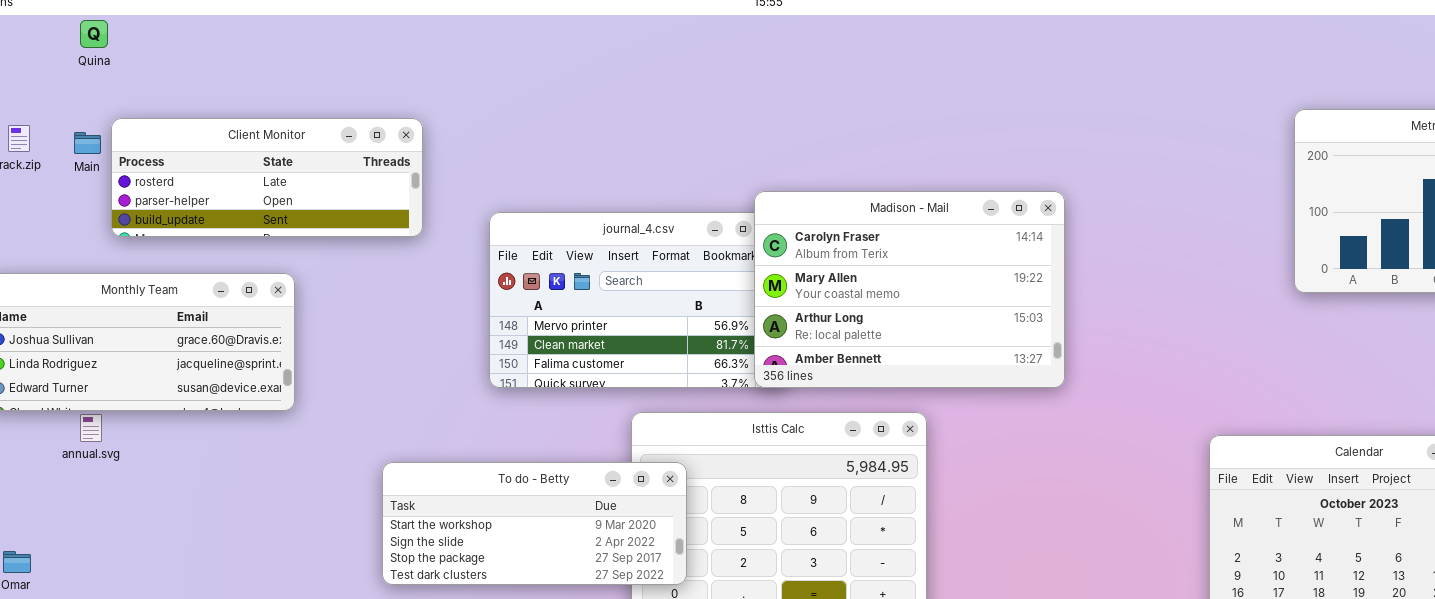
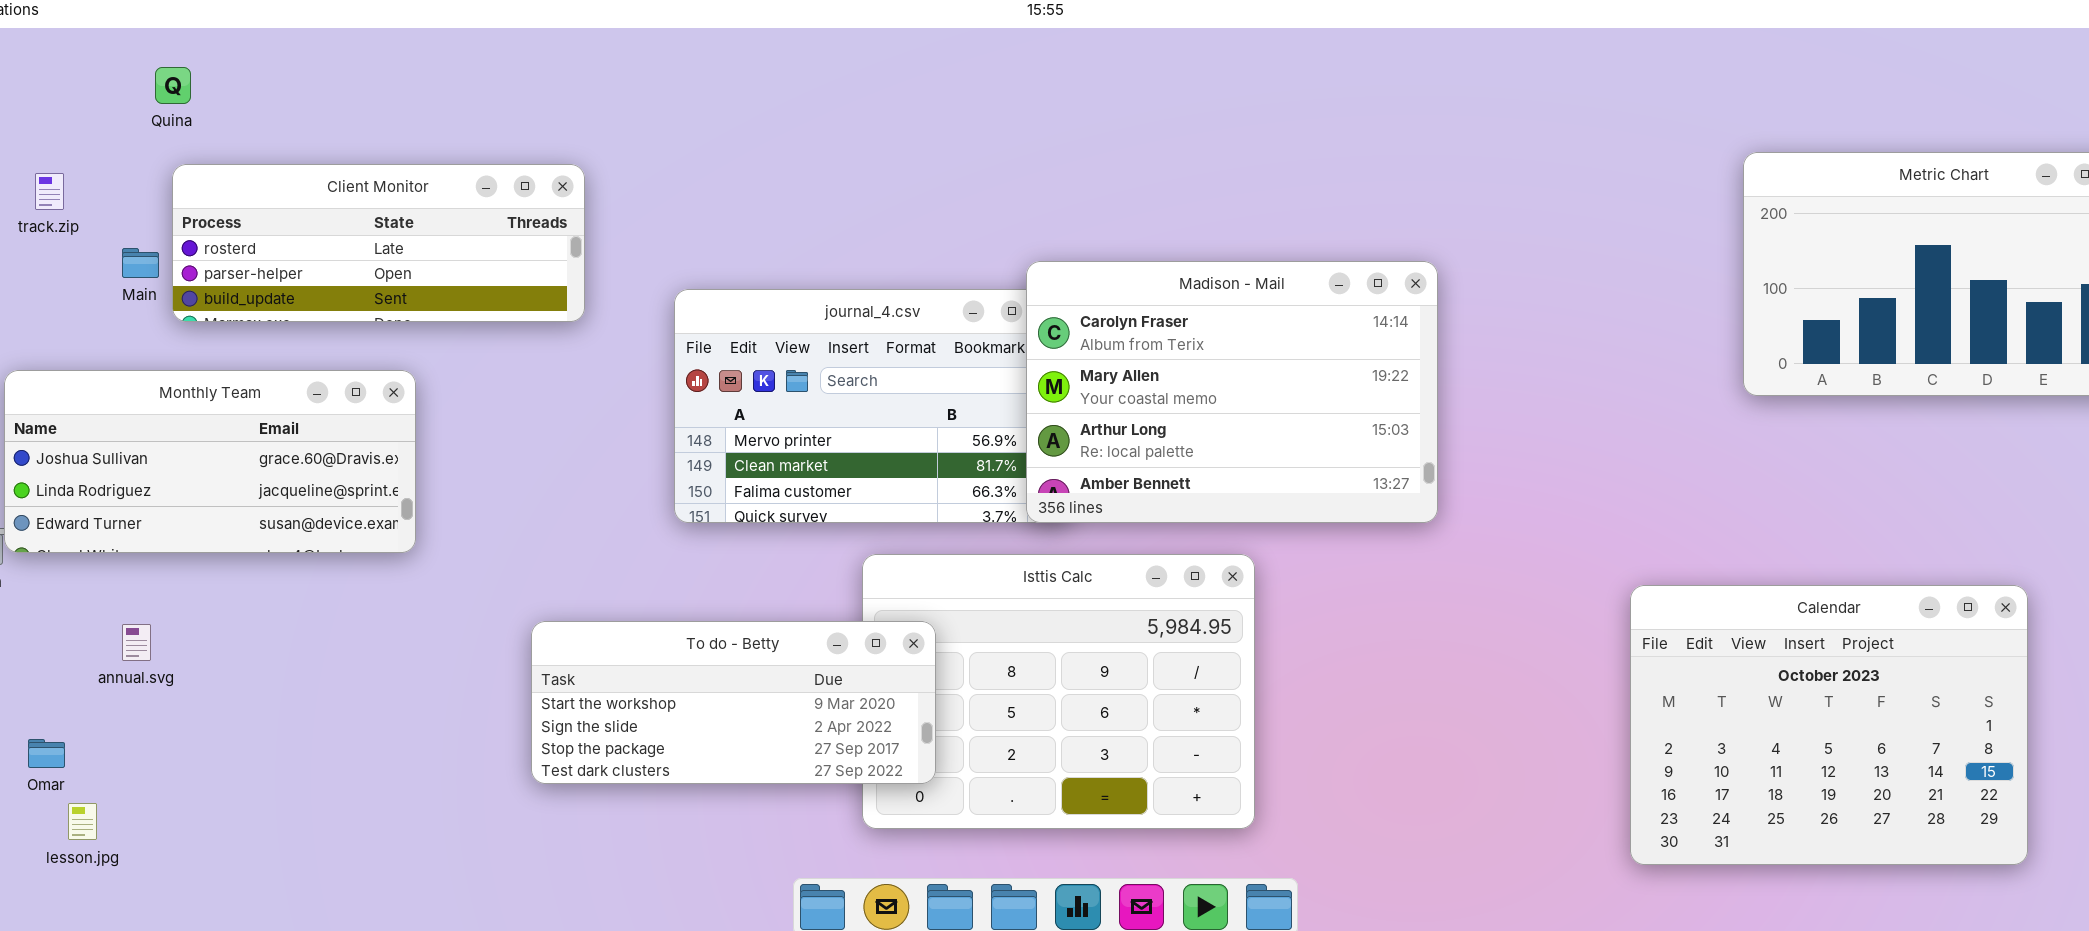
Quina: [80,20,108,48] -> [155,67,191,104], moved
Main: [74,132,101,154] -> [122,248,159,278], moved
annual.svg: [80,414,102,442] -> [122,624,151,661], moved

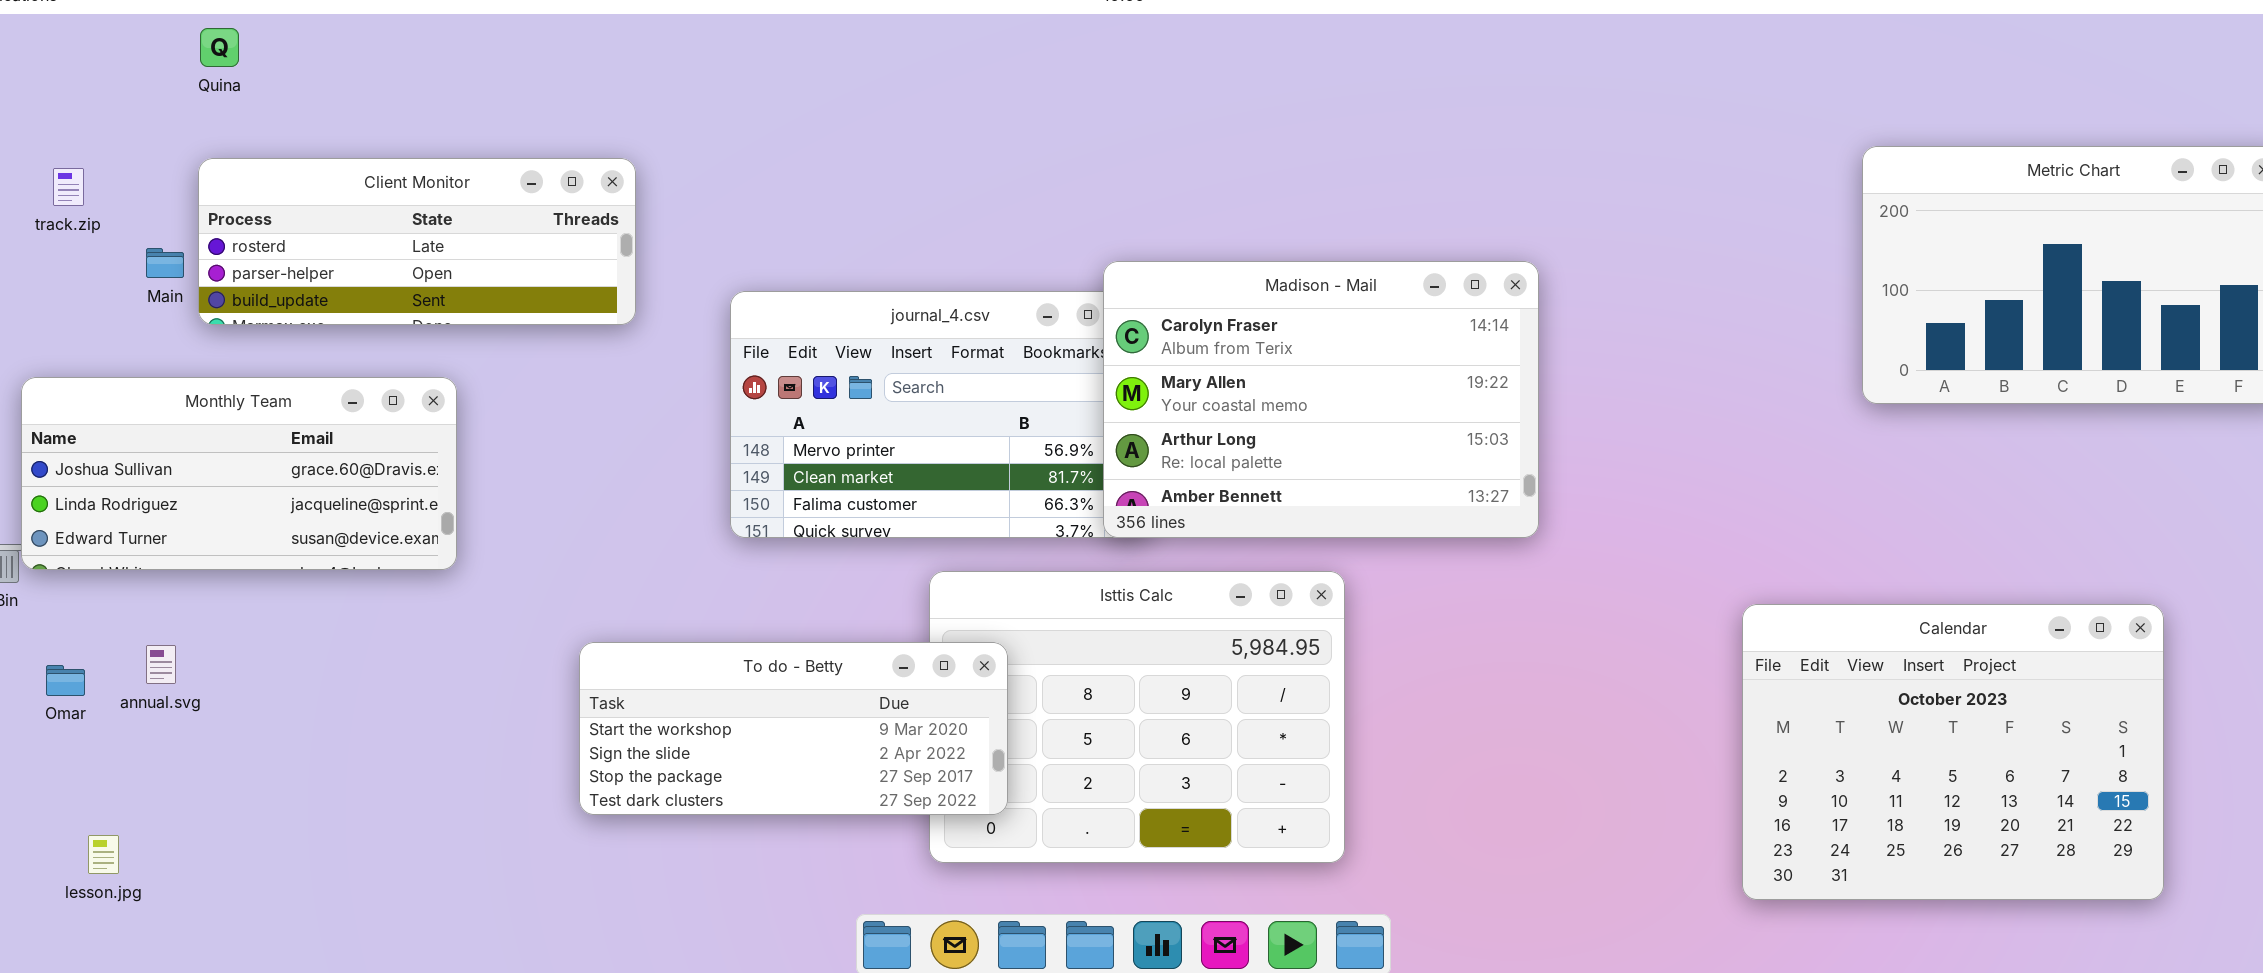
Quina: [155,67,191,104] -> [200,28,239,67], moved
Omar: [28,739,65,768] -> [46,665,85,696], moved

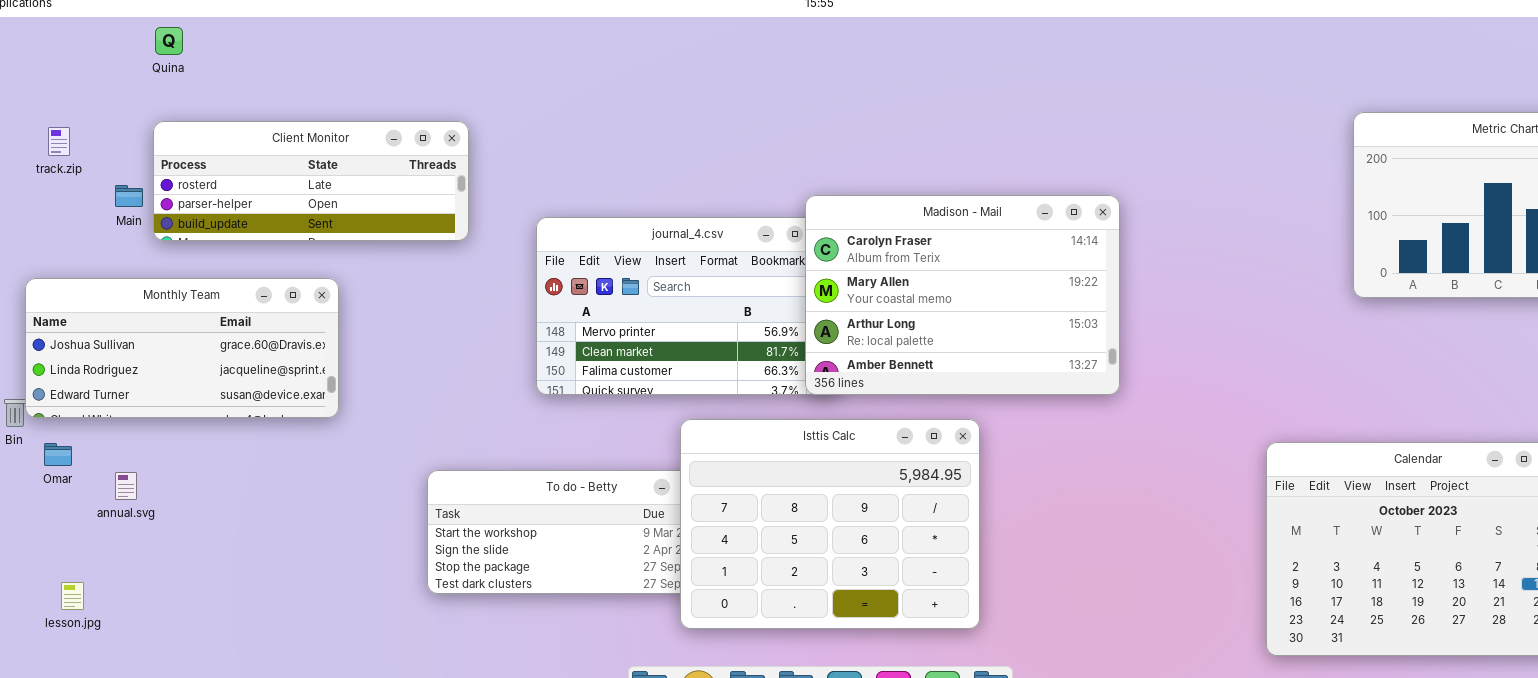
Isttis Calc: [929,571,1345,863] -> [680,419,980,629], raised
Omar: [46,665,85,696] -> [44,443,72,466], moved
lesson.jpg: [88,835,119,874] -> [61,582,84,610], moved

